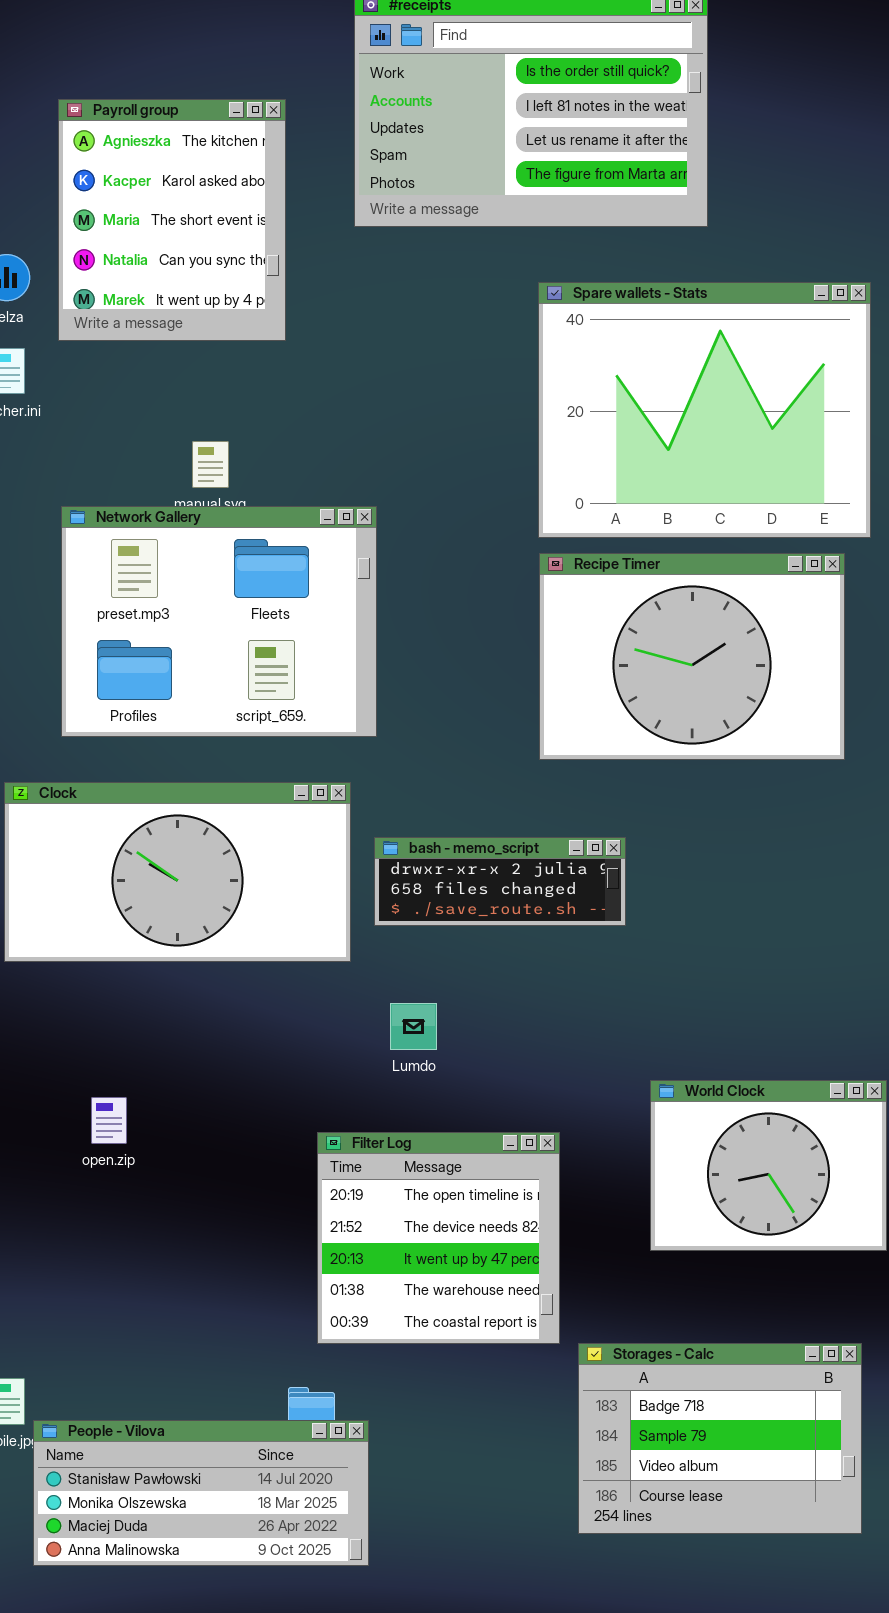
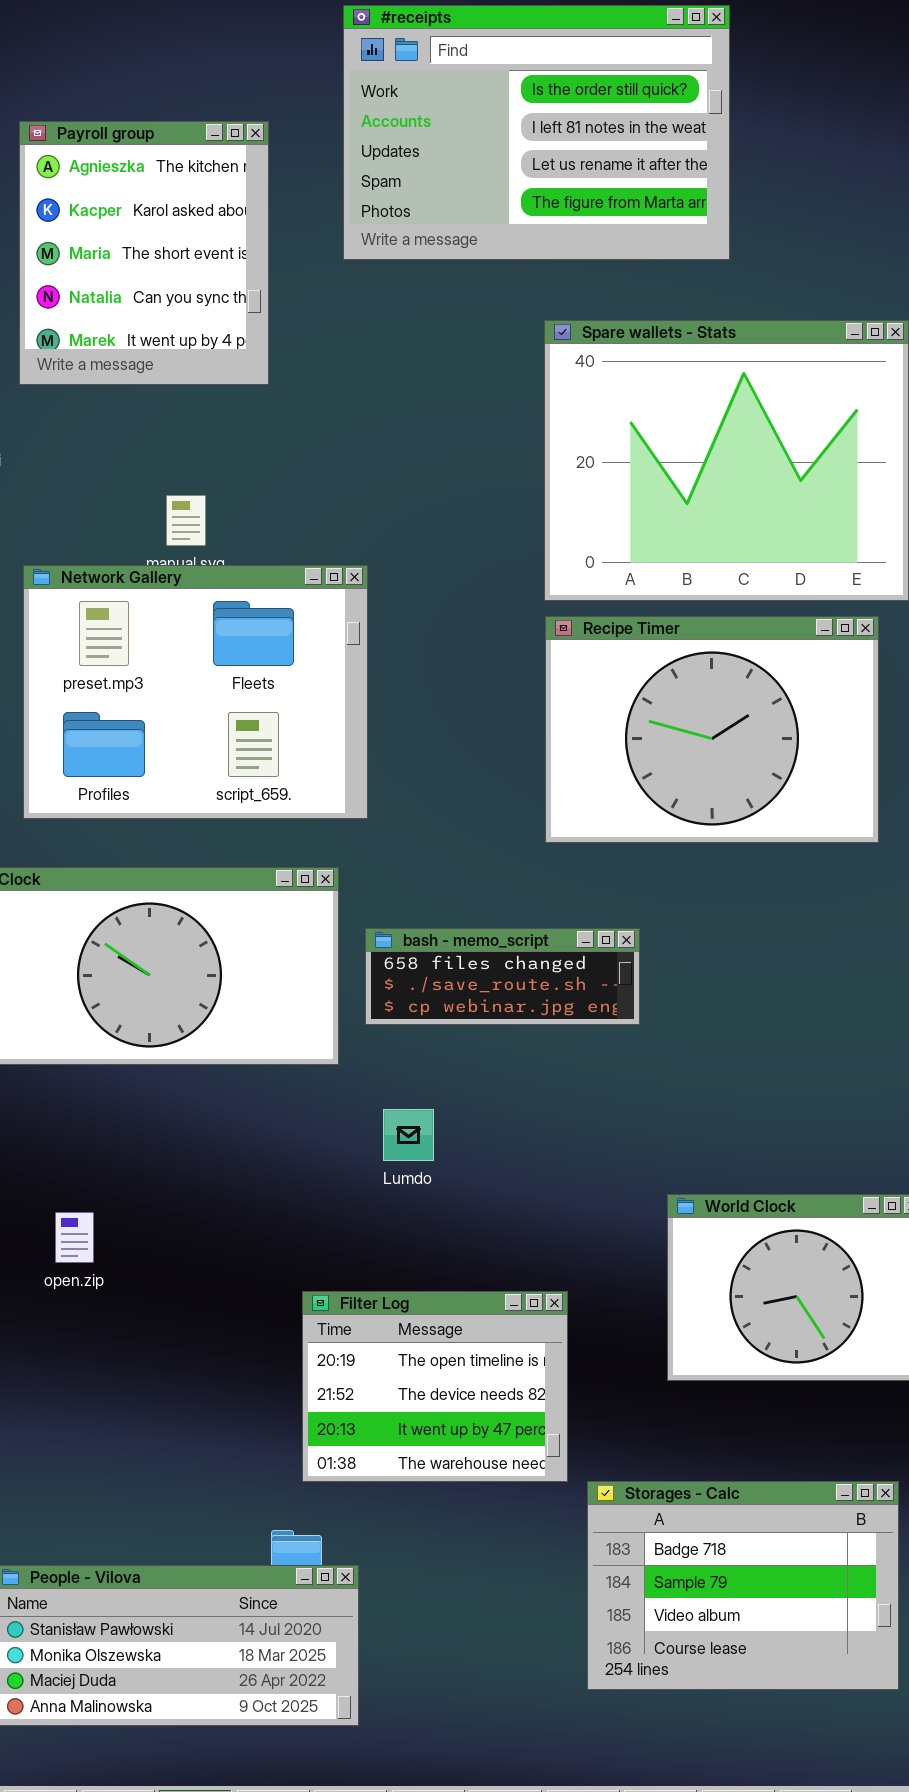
bash - memo_script: [374,837,626,926] -> [365,928,640,1025], scrolled down 1 row
Filter Log: [317,1132,560,1344] -> [302,1291,568,1482], resized

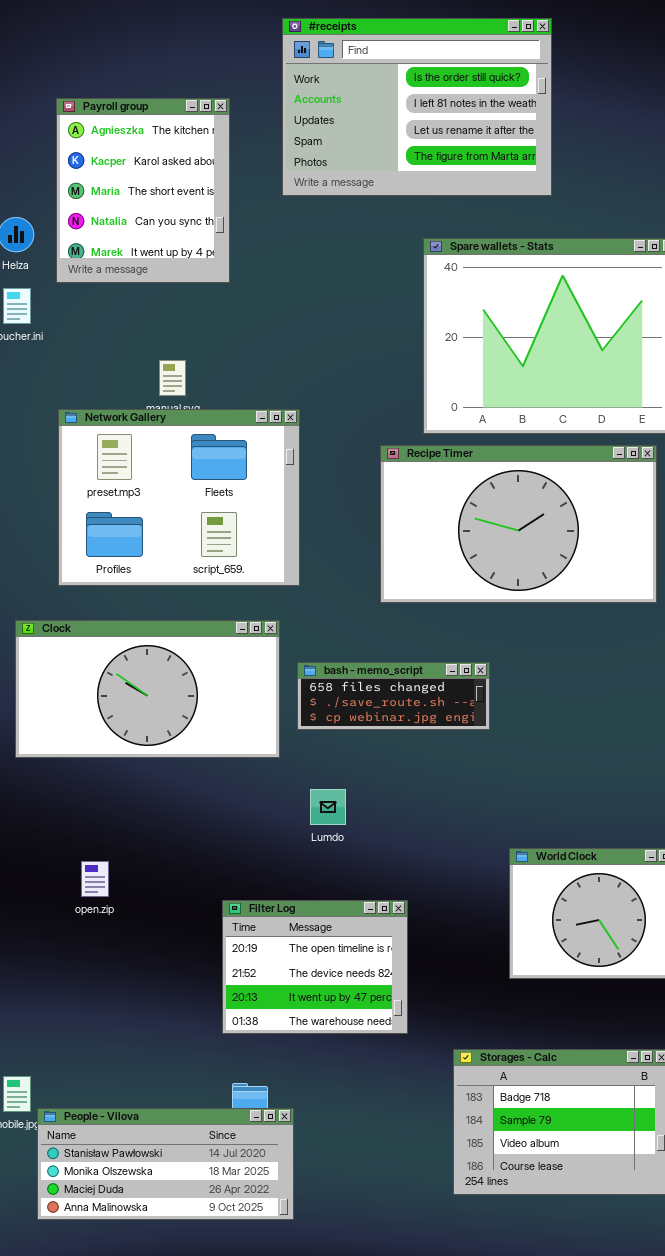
Recipe Timer: [545,616,879,843] -> [380,445,657,603], resized
Filter Log: [302,1291,568,1482] -> [222,900,408,1034], moved

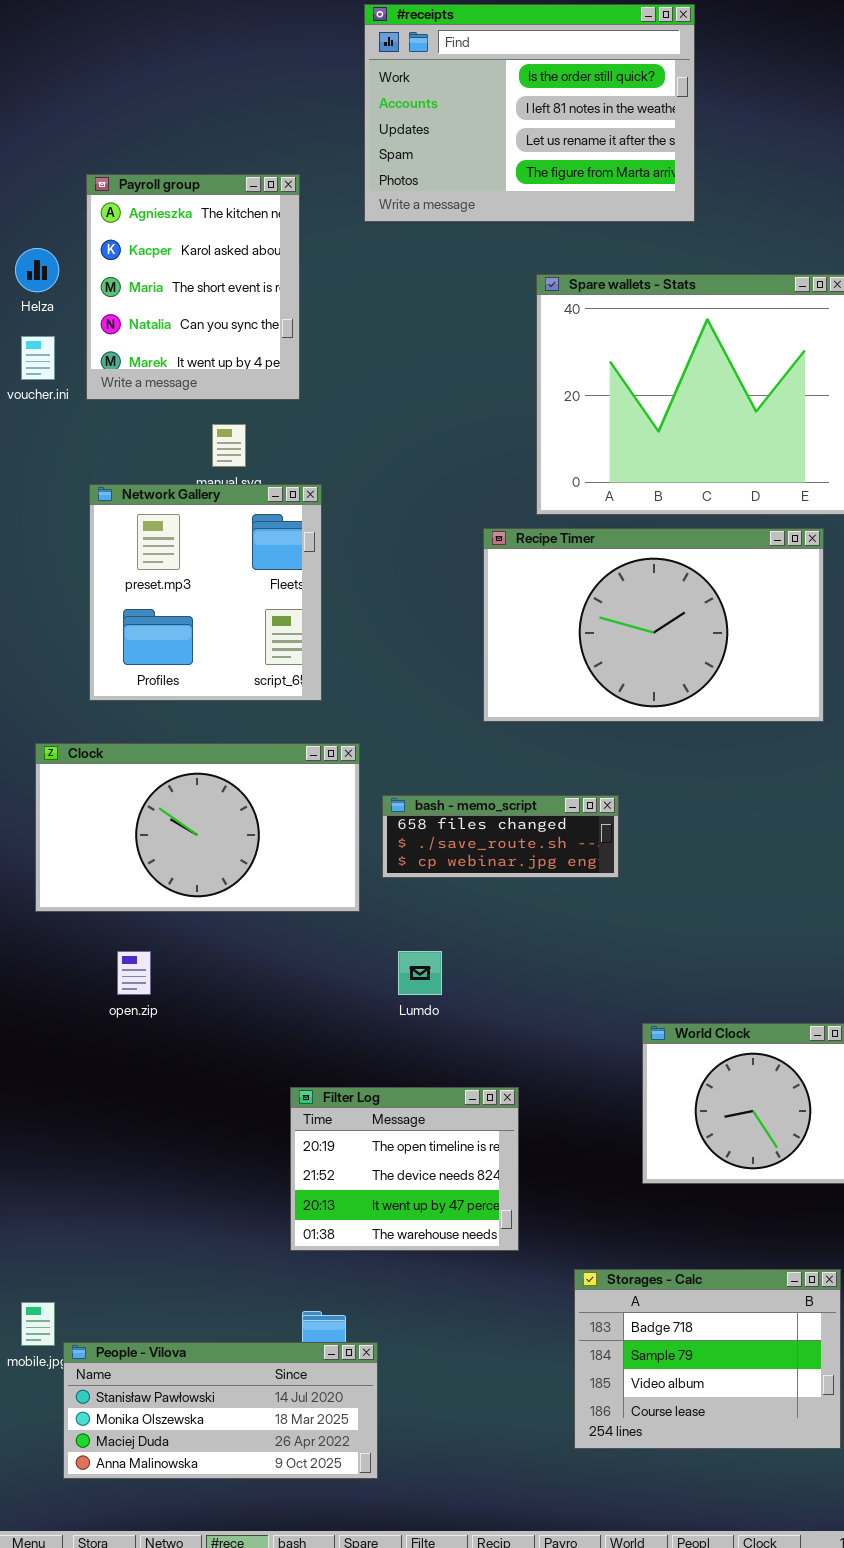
Payroll group: [56,98,230,283] -> [86,174,300,400], moved
Network Gallery: [58,409,300,586] -> [89,484,322,701], resized
open.zip: [81,861,109,897] -> [117,951,151,995], moved

